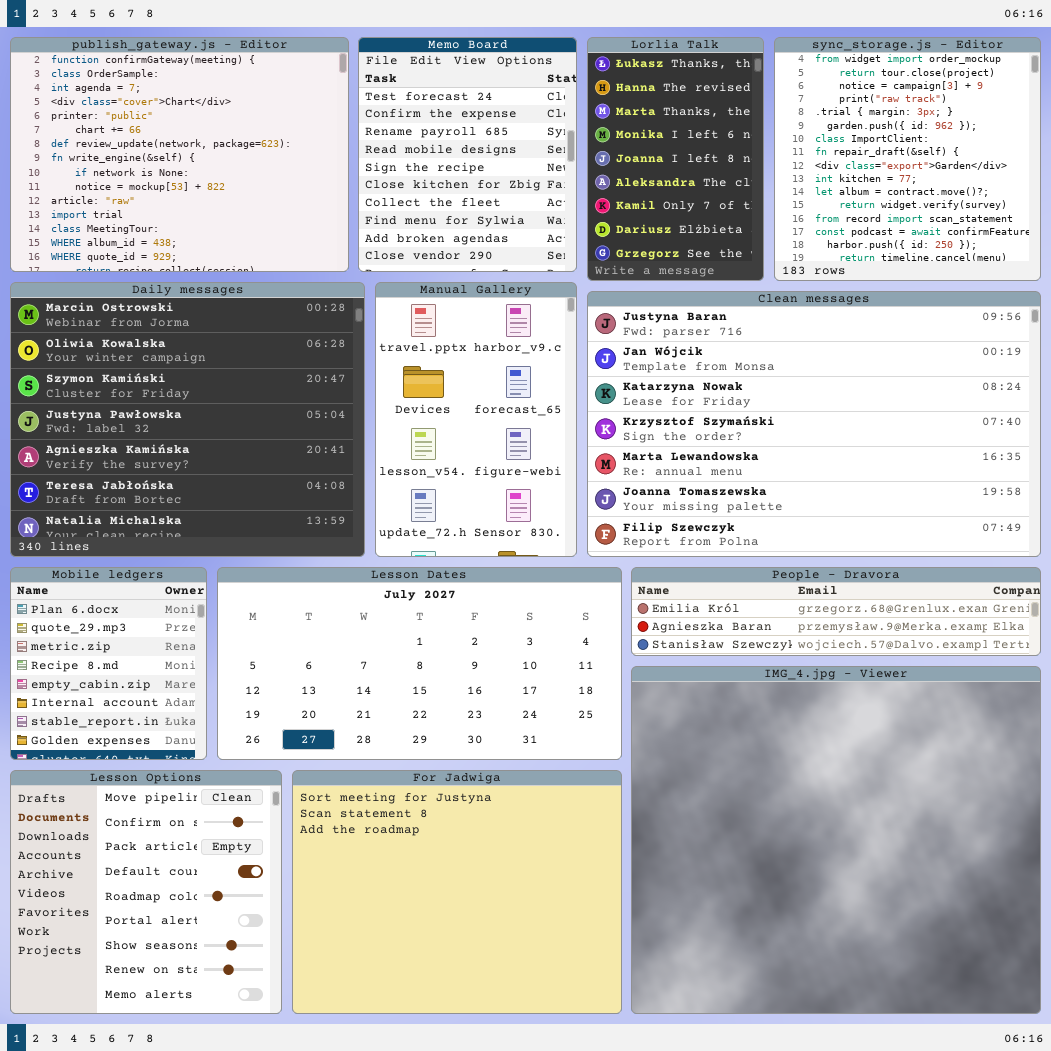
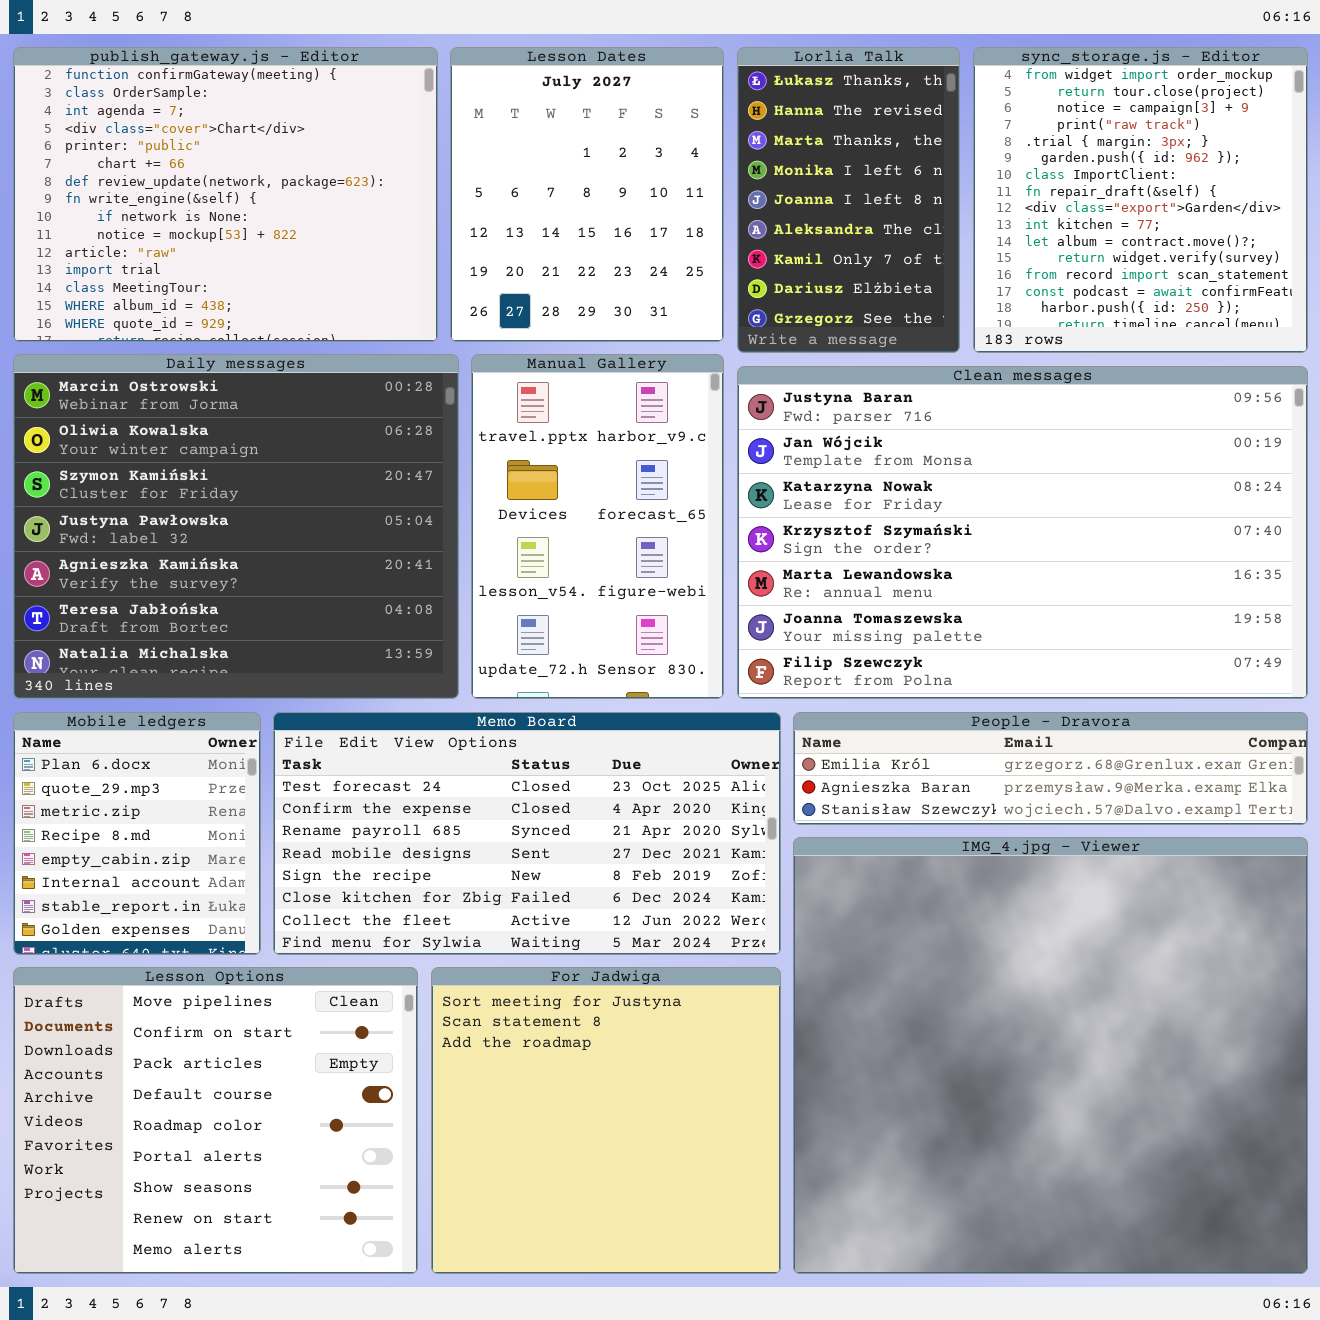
Memo Board: [358,37,577,272] -> [273,712,781,955], moved, resized
Lesson Dates: [217,567,622,760] -> [450,47,724,342], moved, resized
Lesson Options: [10,770,282,1014] -> [13,967,418,1274], resized
For Jadwiga: [292,770,622,1014] -> [431,967,781,1274], resized

